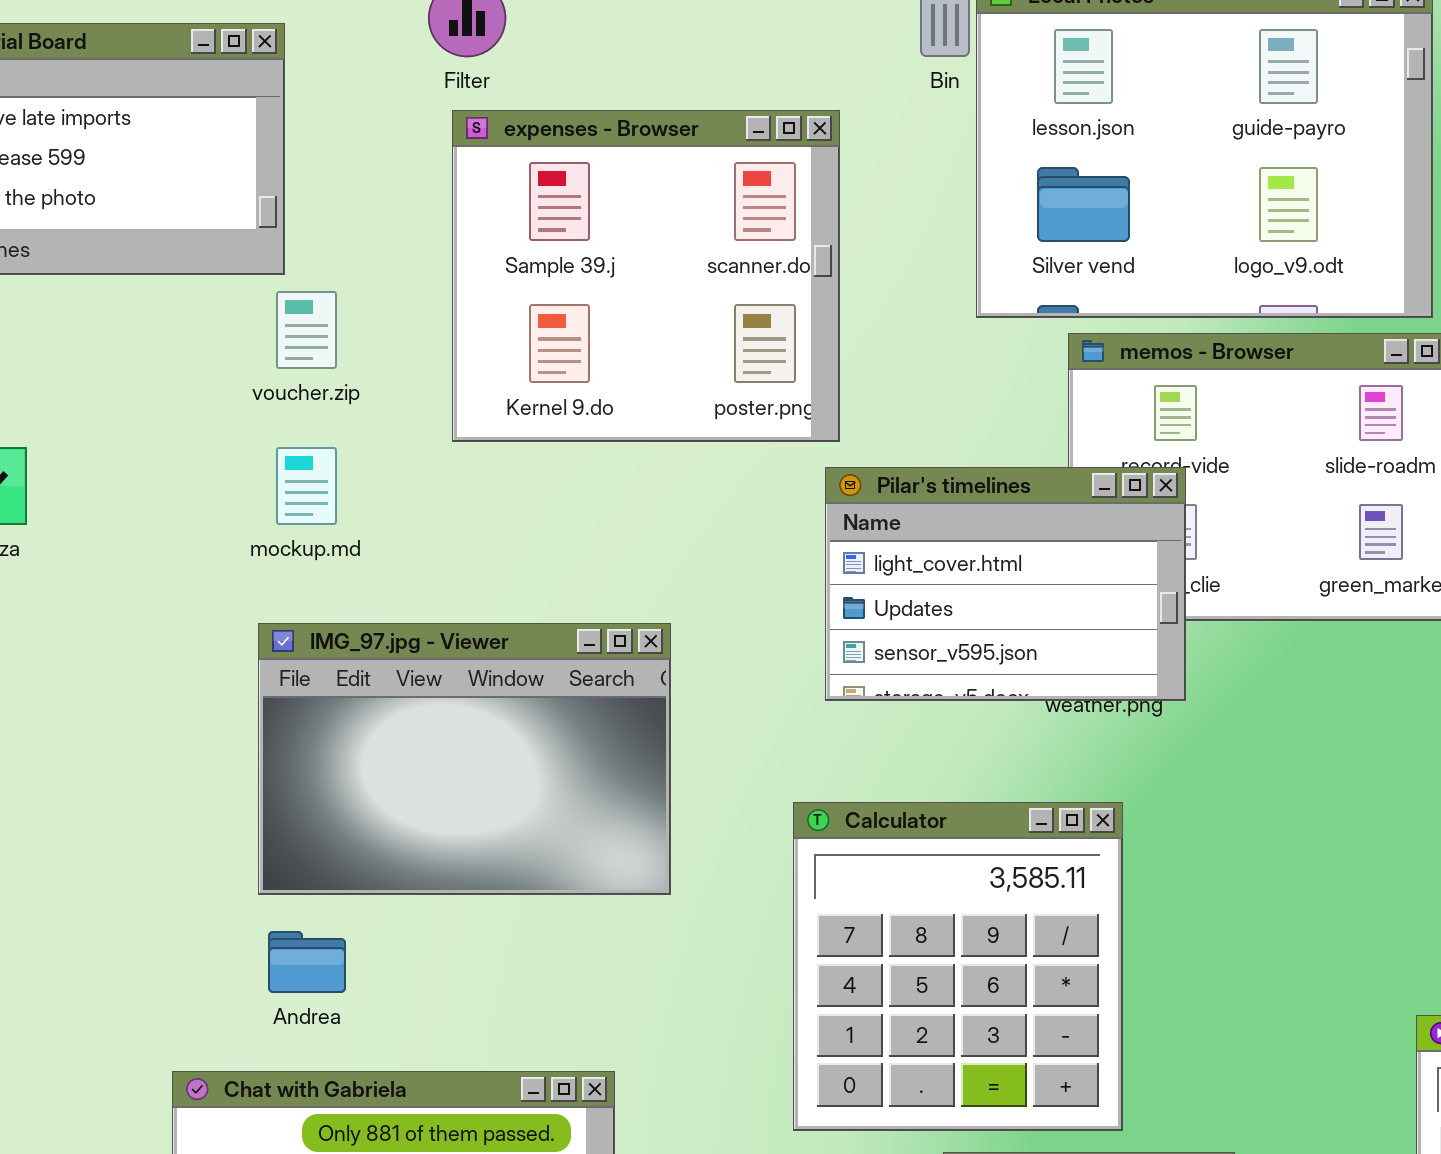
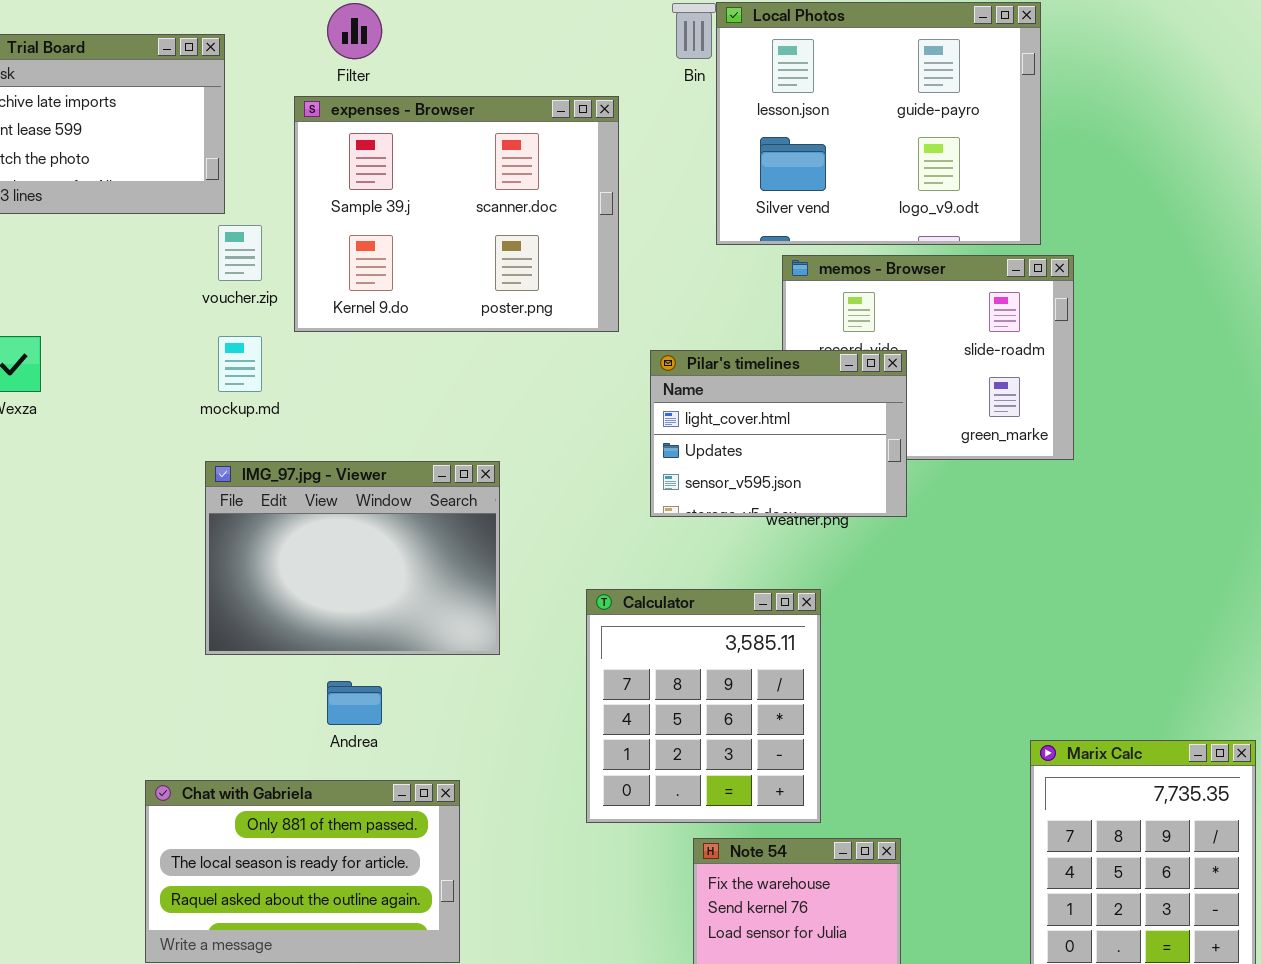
expenses - Browser: [452,110,840,442] -> [294,96,619,332], resized
Pilar's timelines: [825,467,1186,701] -> [650,350,907,517], moved
Andrea: [268,931,346,993] -> [327,681,382,725], moved

